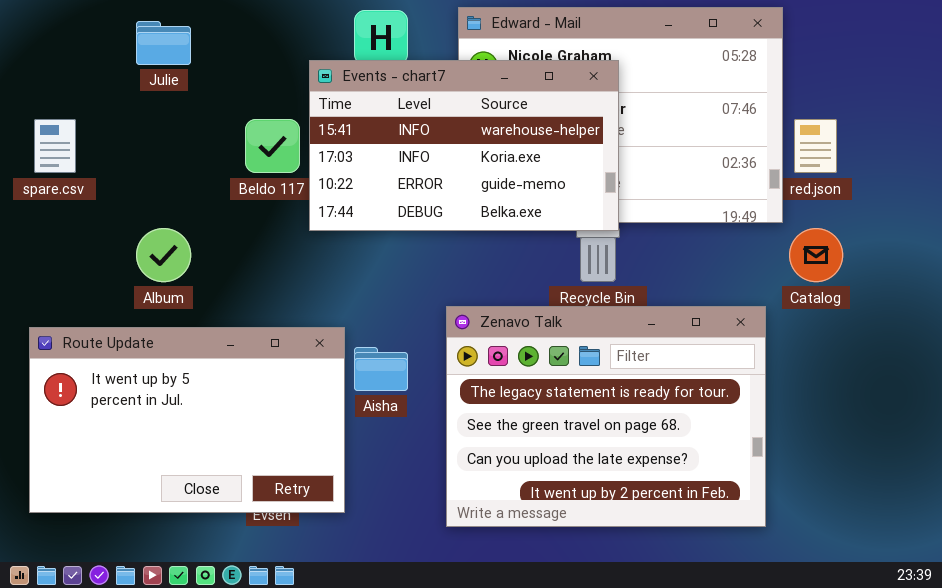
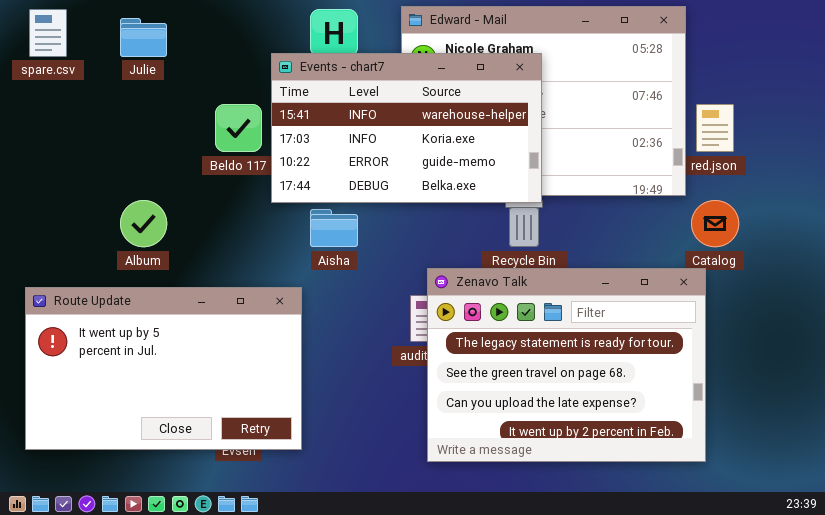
spare.csv: [34,119,76,173] -> [29,9,67,57], moved
Zenavo Talk: [446,306,766,527] -> [427,268,706,462], moved
Aisha: [354,347,408,391] -> [310,209,358,247], moved

